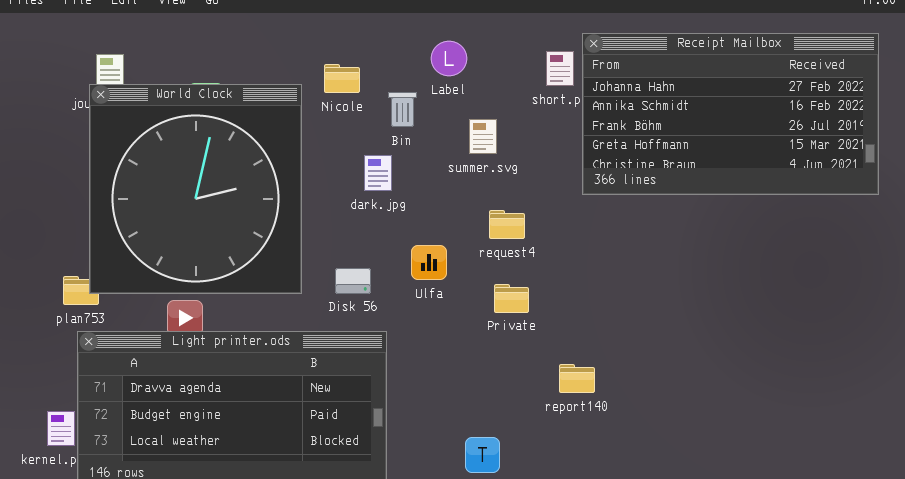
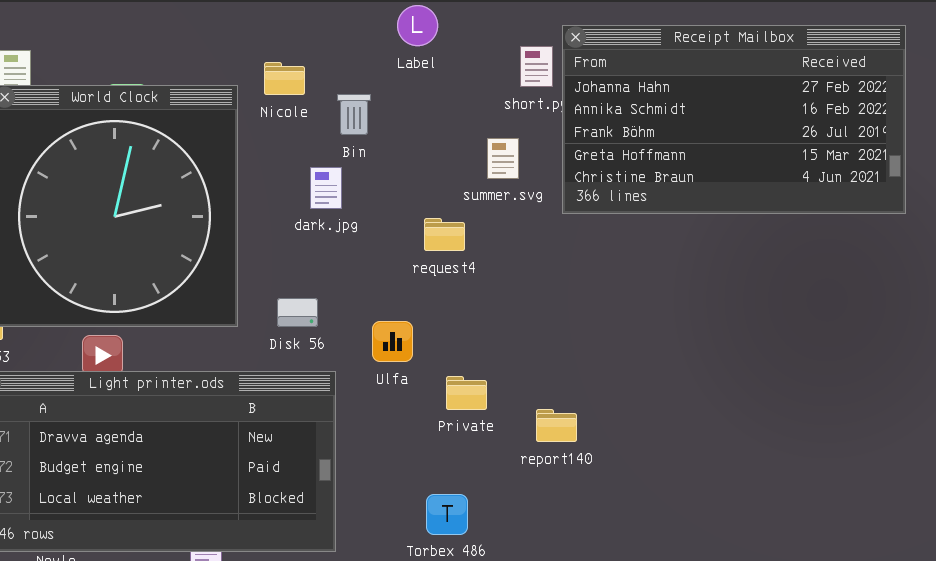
Label: [431,41,467,76] -> [397,5,438,46], moved
summer.svg: [469,119,497,154] -> [487,138,519,179], moved
request4: [489,210,525,239] -> [424,218,465,251], moved
Ulfa: [411,245,447,280] -> [372,321,413,362], moved
Private: [494,284,529,313] -> [446,376,487,410], moved

